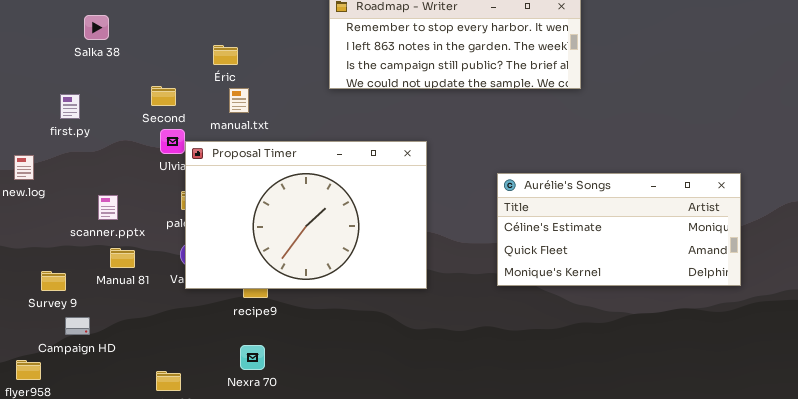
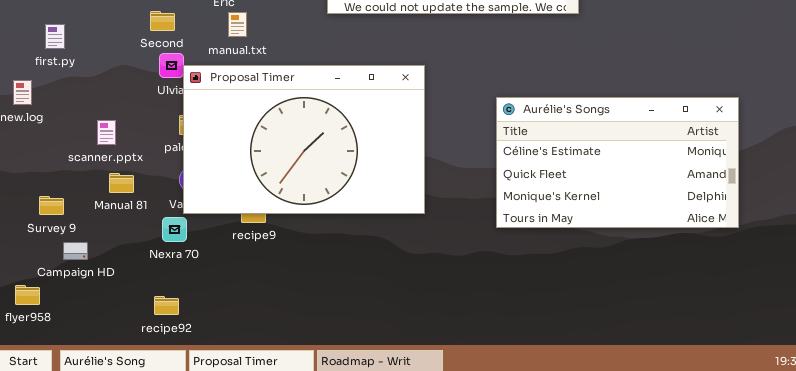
first.py: [60,94,80,119] -> [45,24,65,49], moved
Aurélie's Songs: [497,173,741,286] -> [496,97,739,228], resized
Nexra 70: [240,345,265,370] -> [162,217,187,242], moved

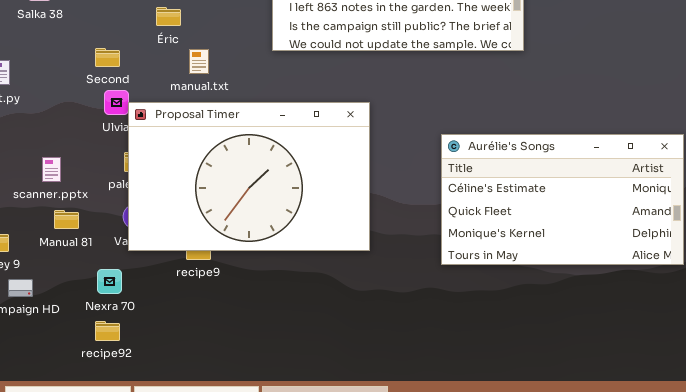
manual.txt: [228,12,247,37] -> [189,49,209,74], moved
Nexra 70: [162,217,187,242] -> [97,269,122,294], moved
recipe92: [154,296,179,315] -> [95,321,120,341], moved

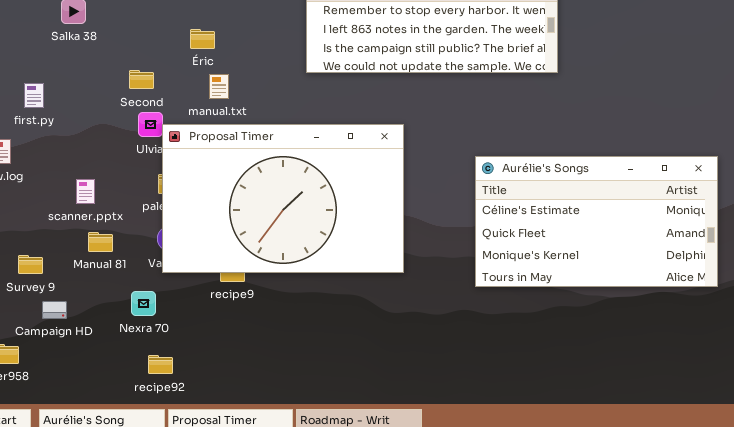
manual.txt: [189,49,209,74] -> [209,74,229,99], moved
recipe92: [95,321,120,341] -> [148,355,173,374], moved

